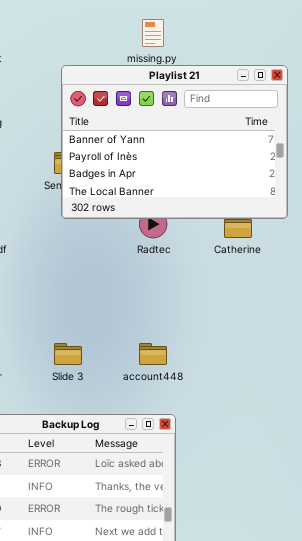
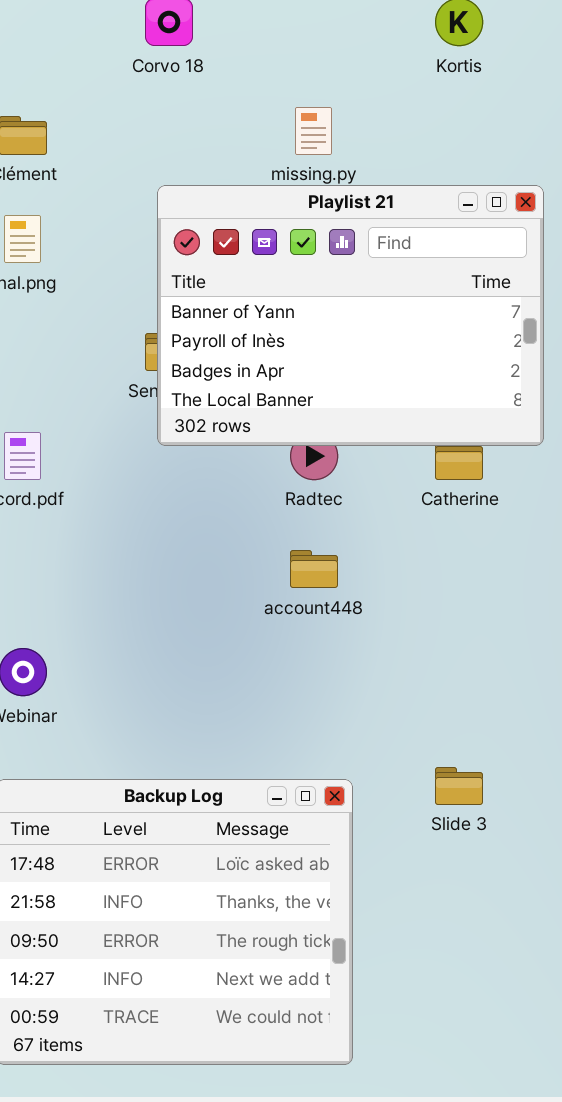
Slide 3: [54,343,82,365] -> [435,767,483,805], moved
account448: [139,343,167,365] -> [290,550,338,588], moved

